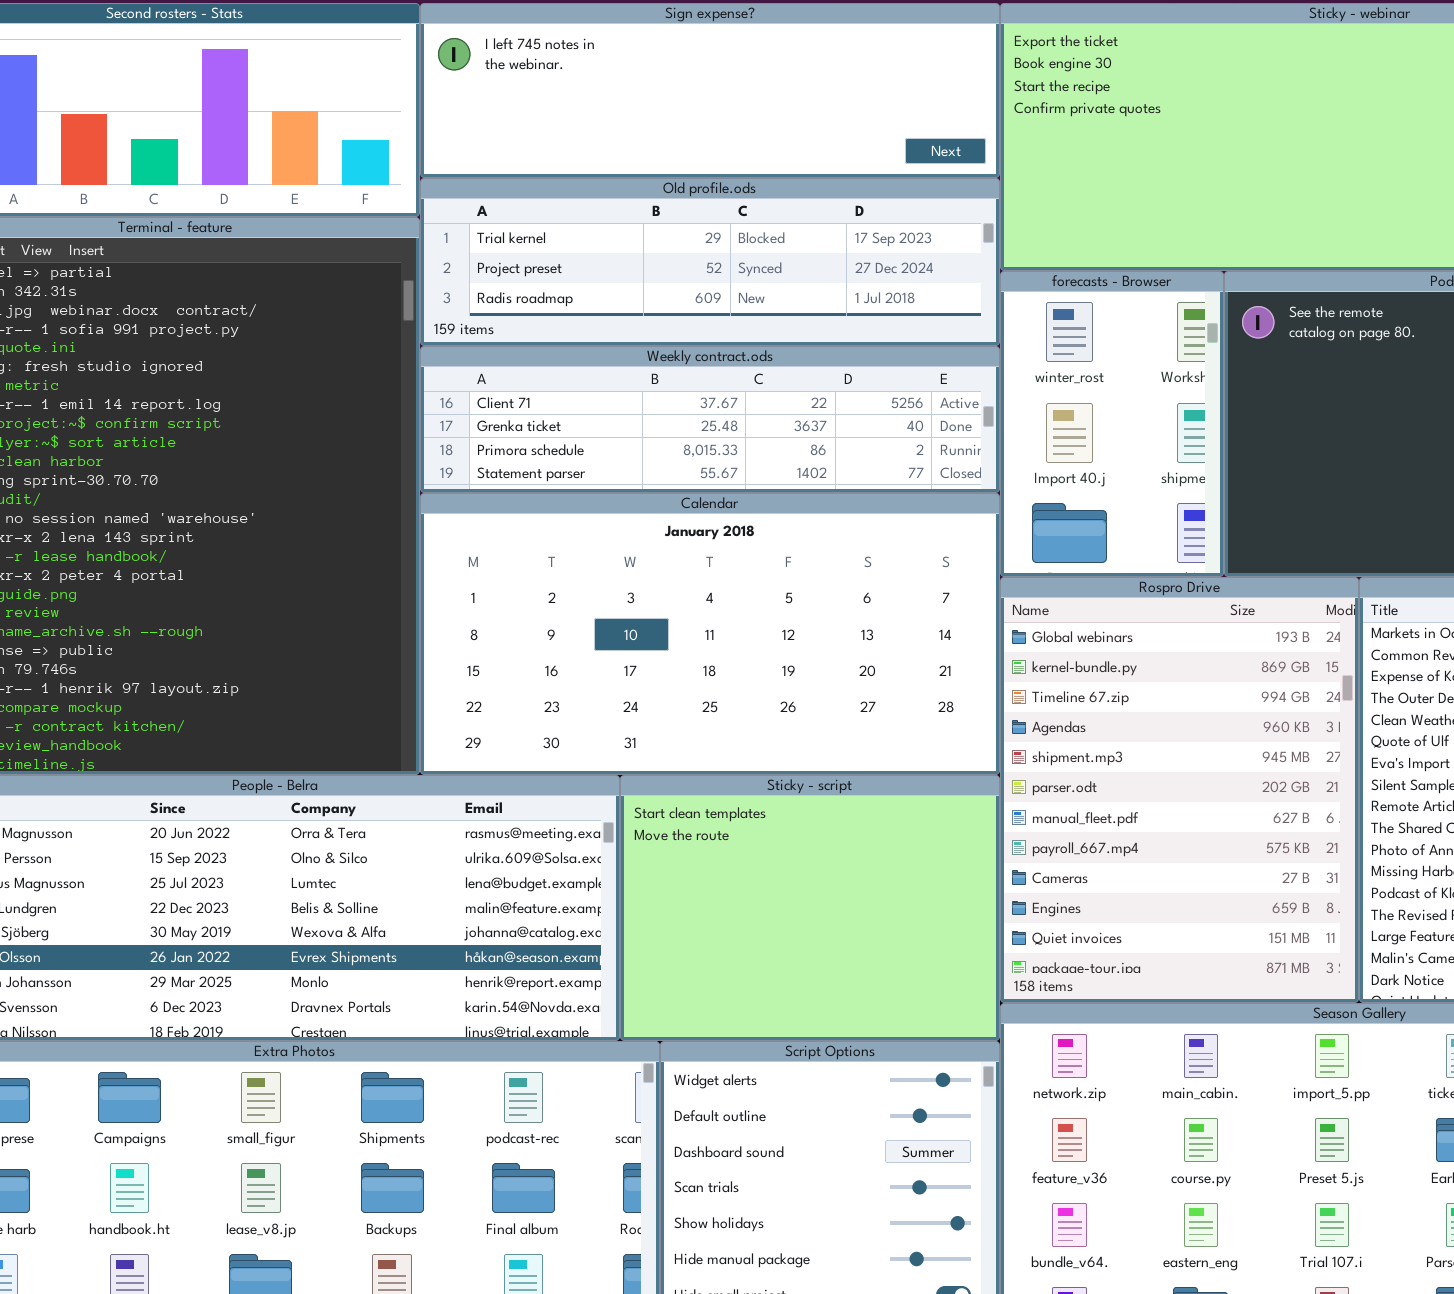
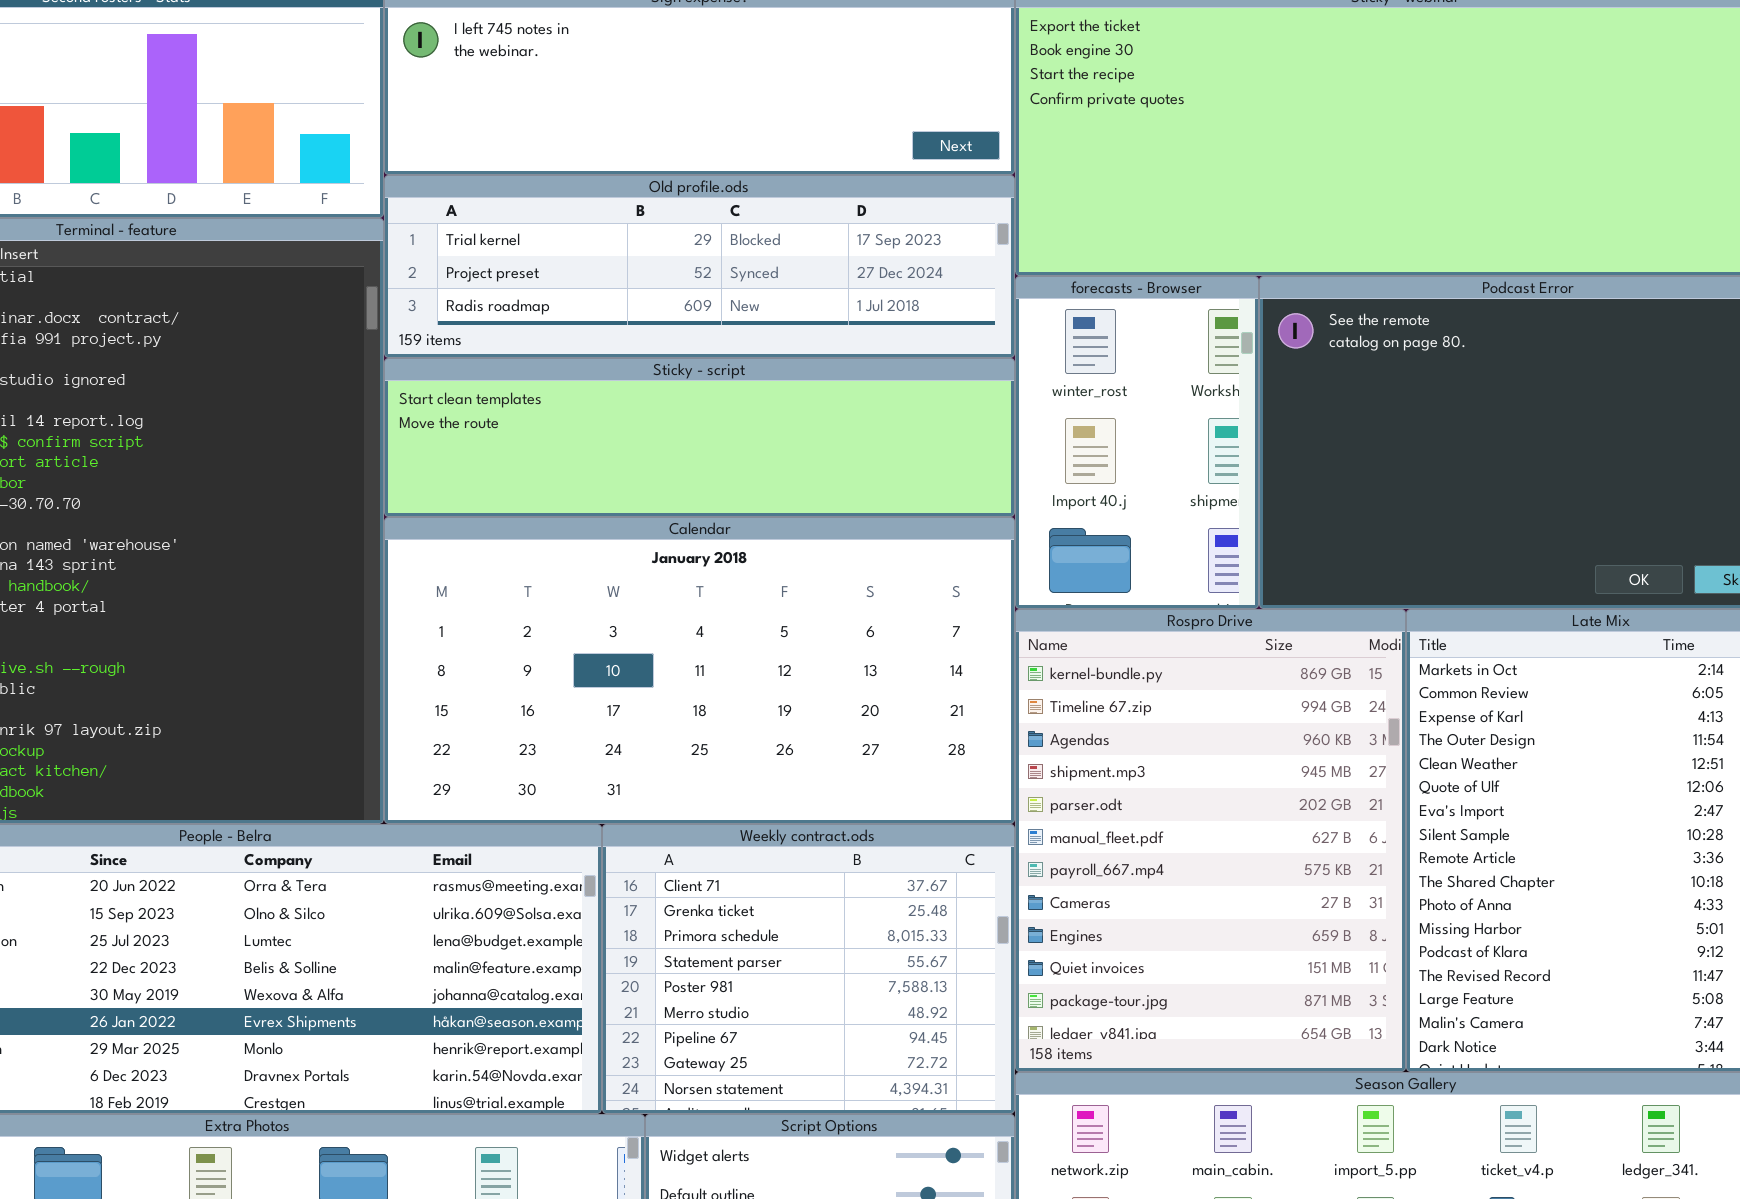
Weekly contract.ods: [420,346,1000,493] -> [602,824,1015,1114], moved, resized
Rospro Drive: [1000,577,1359,1003] -> [1015,609,1406,1072], scrolled down 1 row
Sticky - script: [620,775,1000,1041] -> [384,358,1015,517], moved, resized

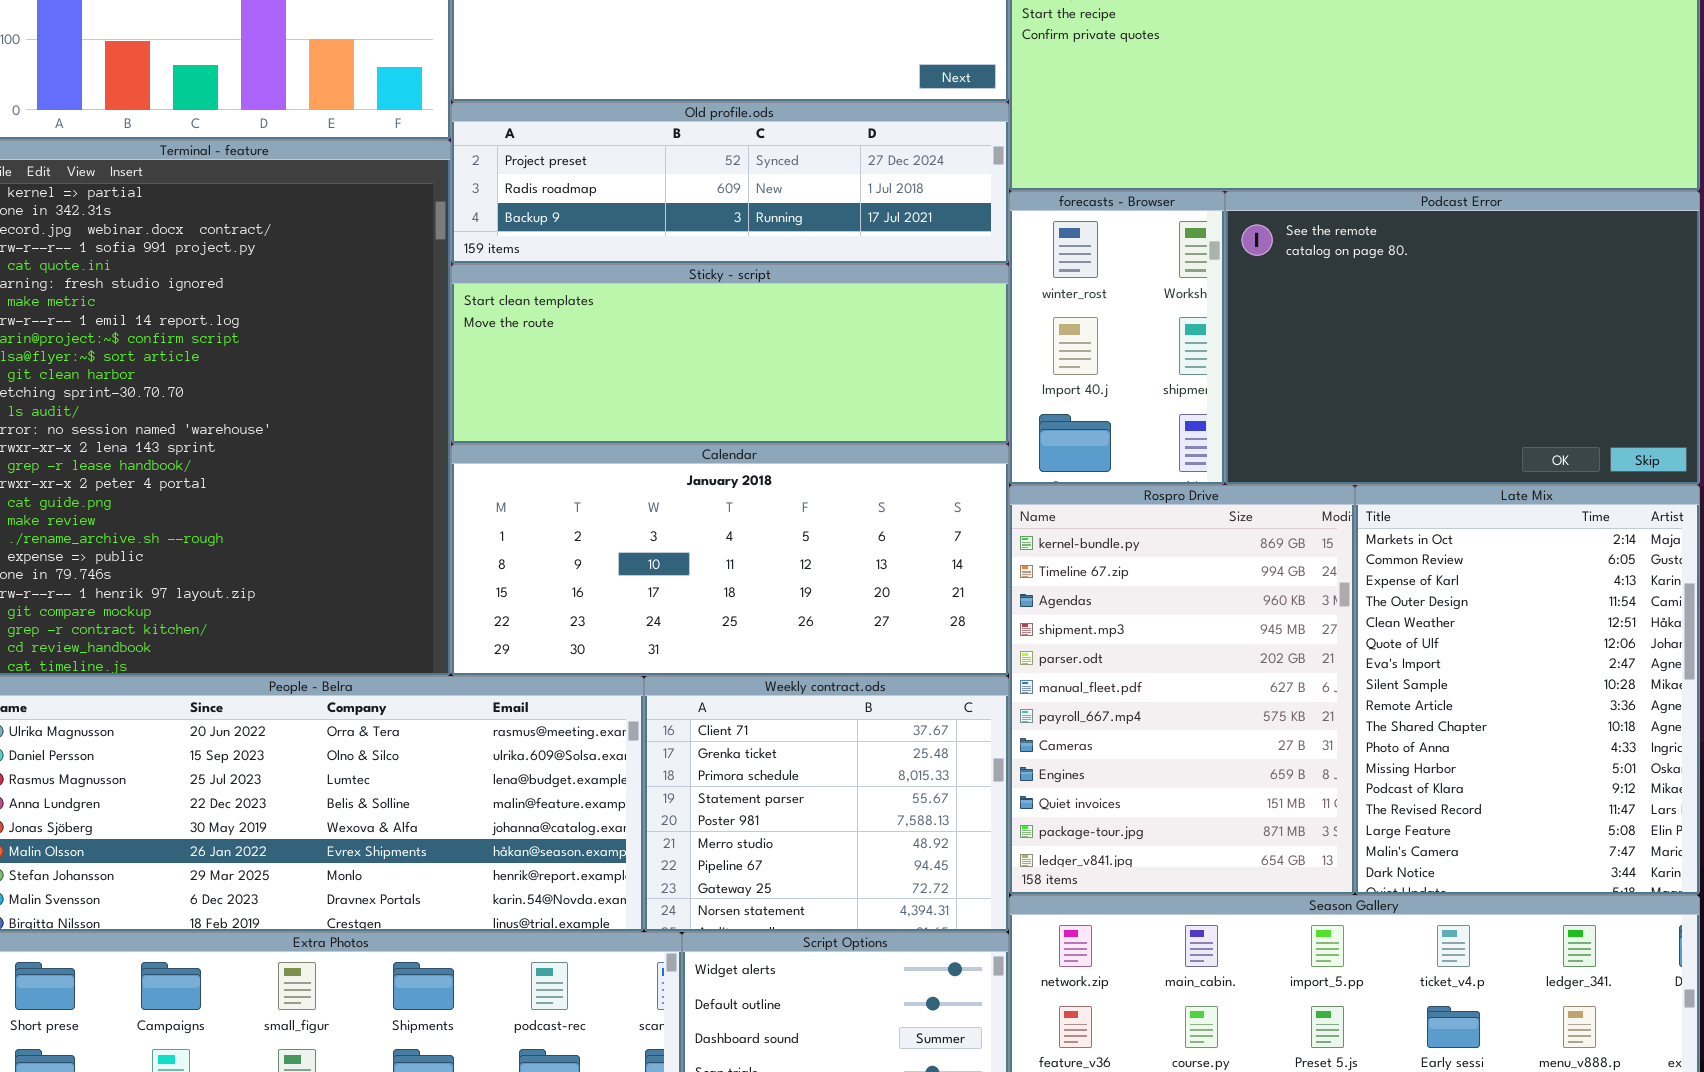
Old profile.ods: [384,175,1015,358] -> [451,102,1009,264], scrolled down 1 row
Sticky - script: [384,358,1015,517] -> [451,264,1009,444], resized
Calendar: [384,517,1015,824] -> [451,444,1009,676], resized

